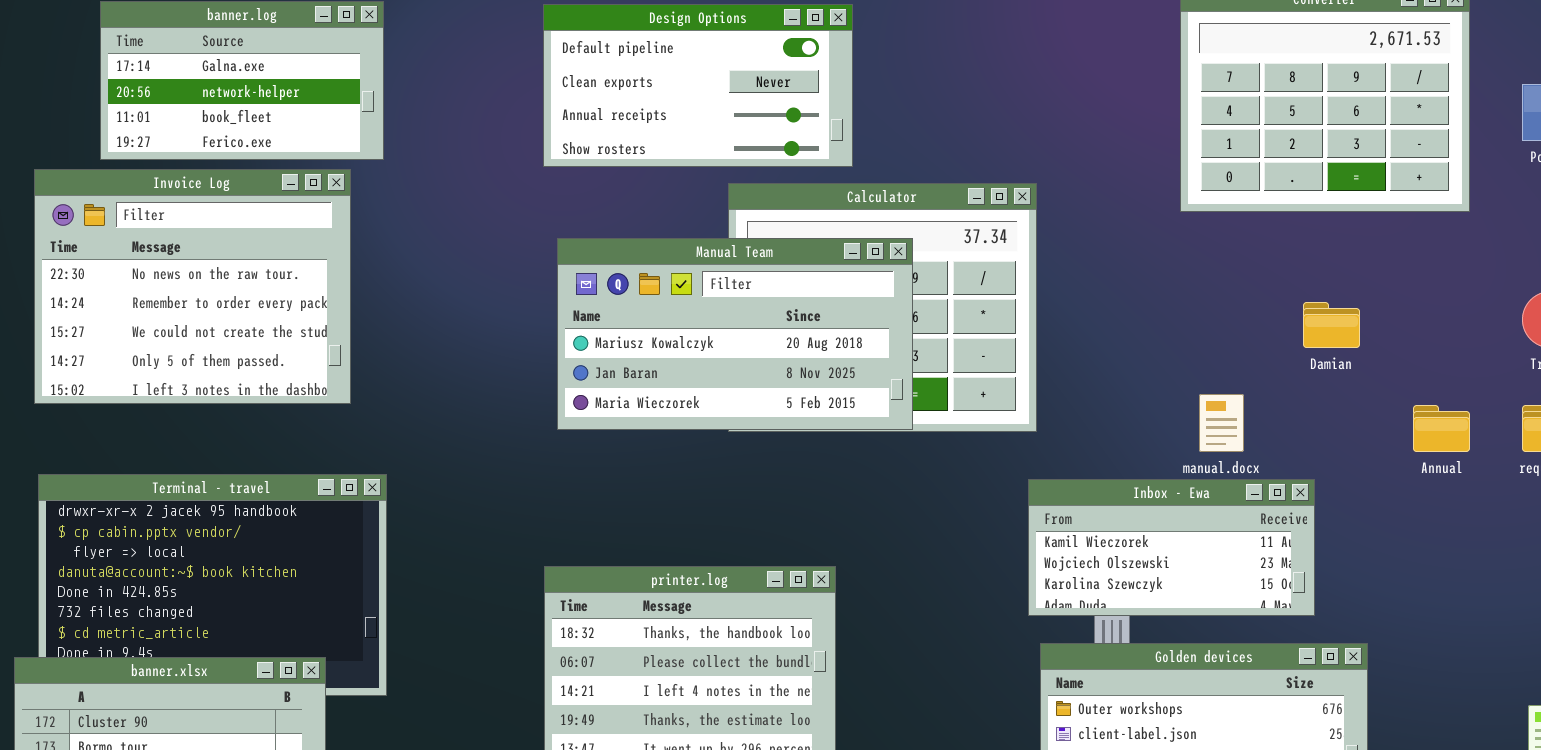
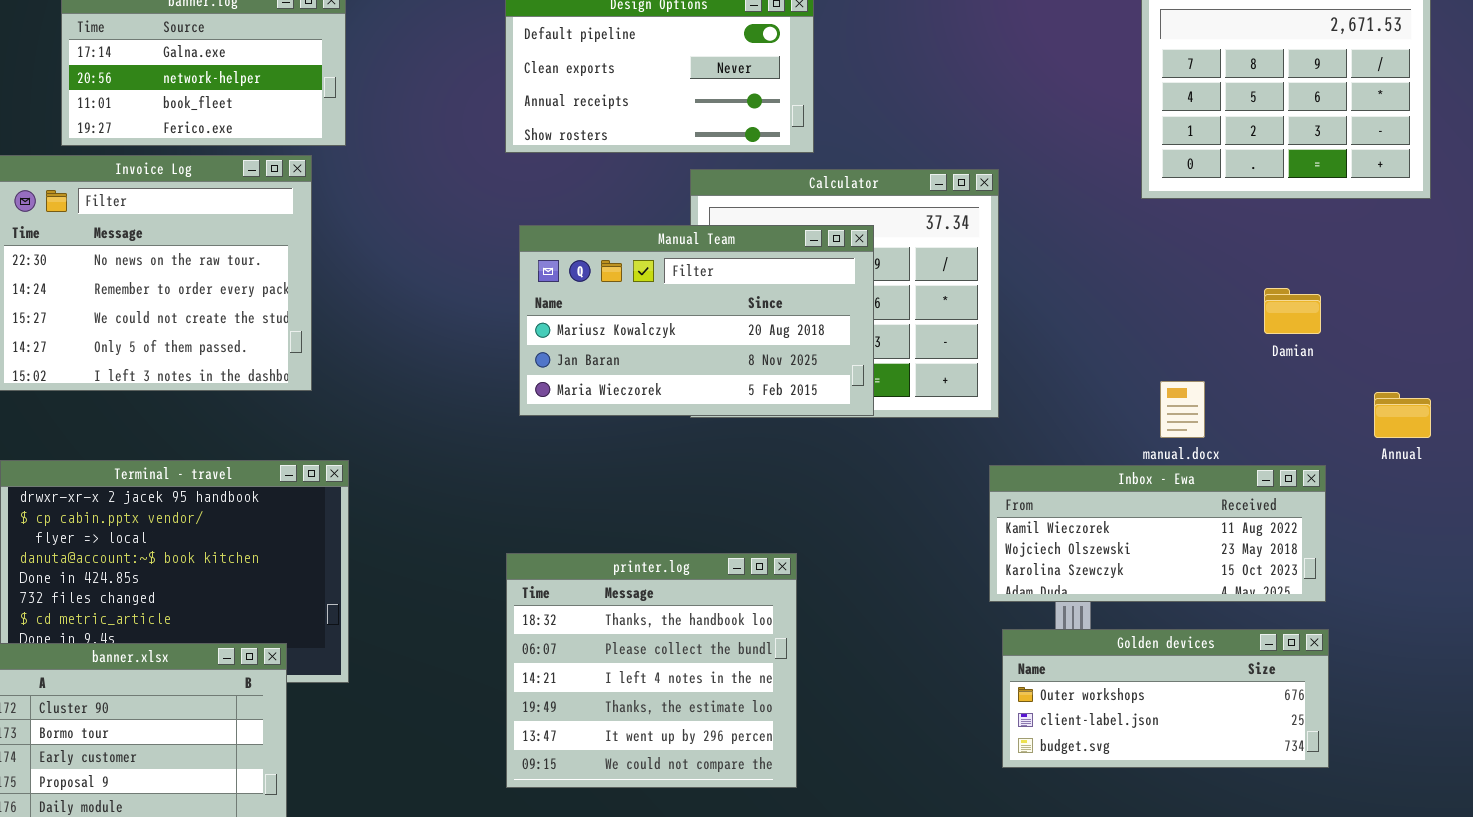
Inbox - Ewa: [1028,479,1315,616] -> [989,465,1326,602], resized

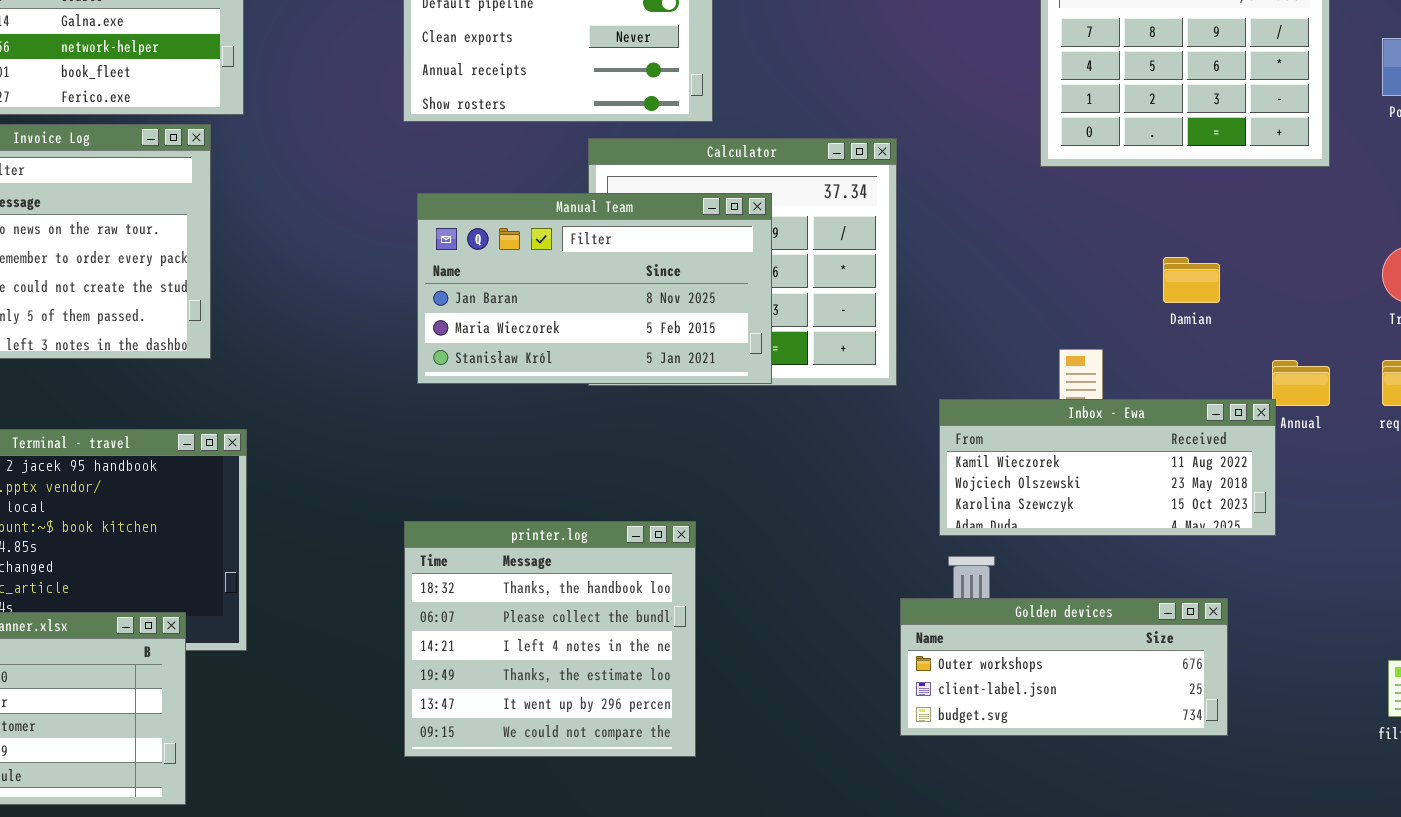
Manual Team: [519,225,874,416] -> [417,193,772,384], scrolled down 1 row
Inbox - Ewa: [989,465,1326,602] -> [939,399,1276,536], moved

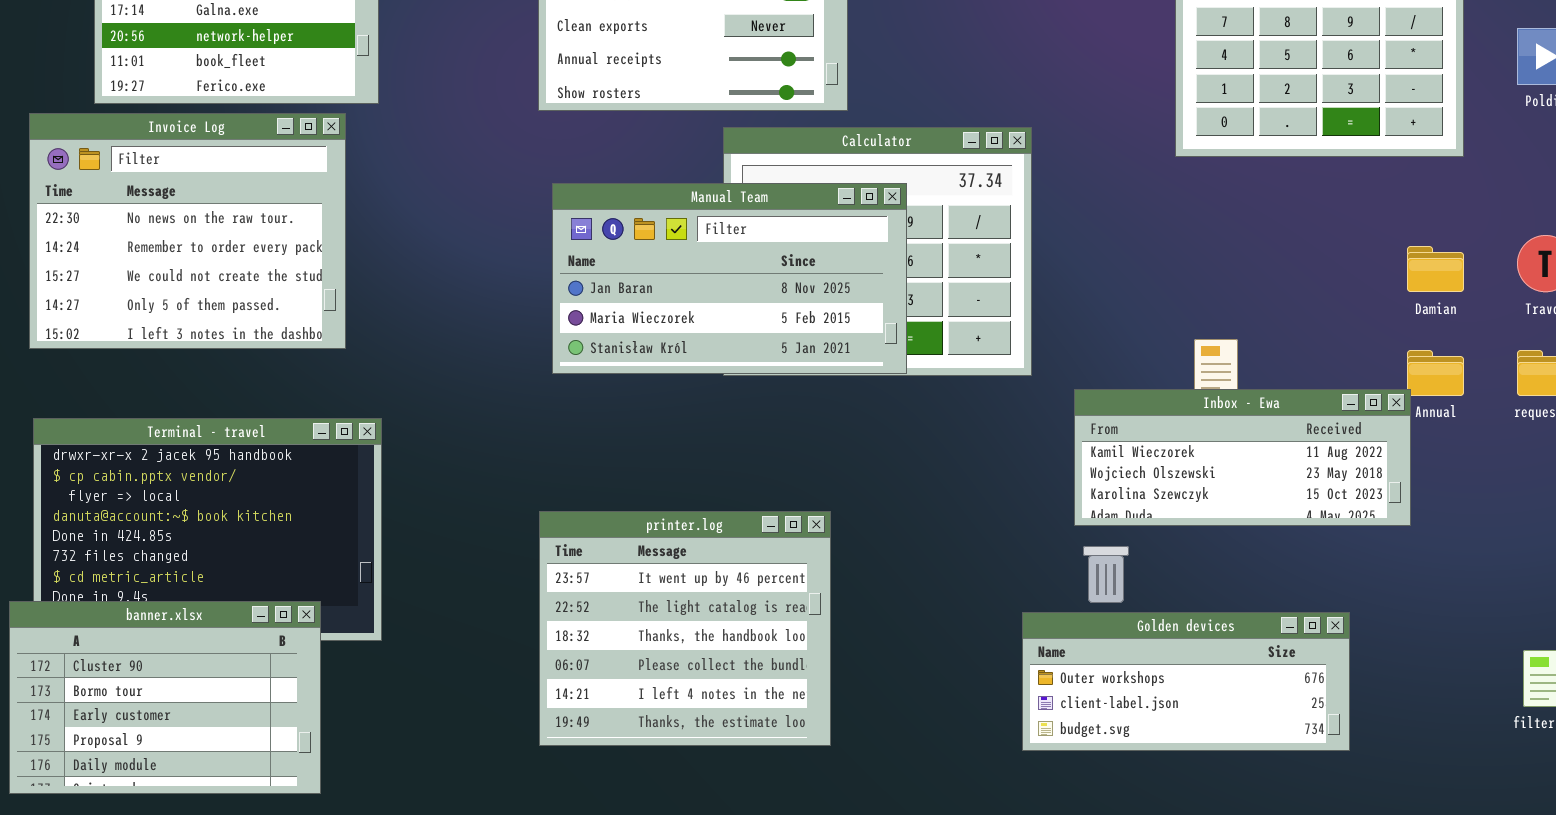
Damian: [1163,257,1220,303] -> [1407,246,1464,292], moved
printer.log: [404,521,696,757] -> [539,511,831,746], scrolled up 2 rows
Golden devices: [900,598,1228,736] -> [1022,612,1350,751], moved

